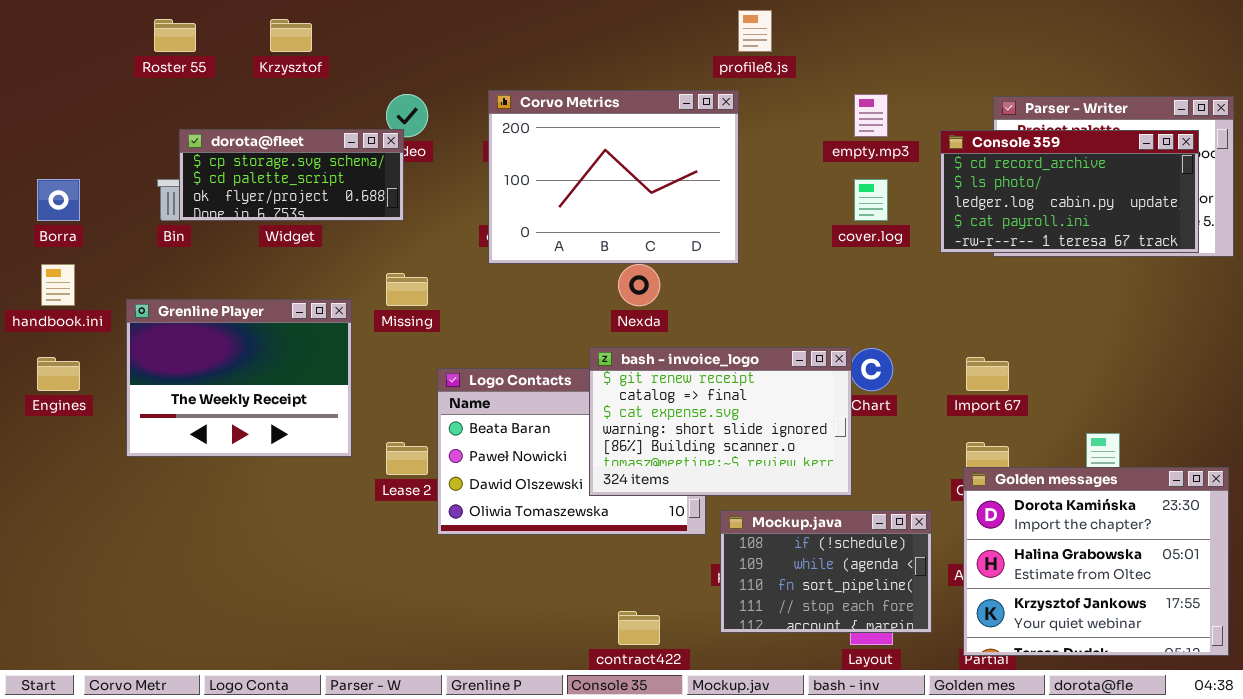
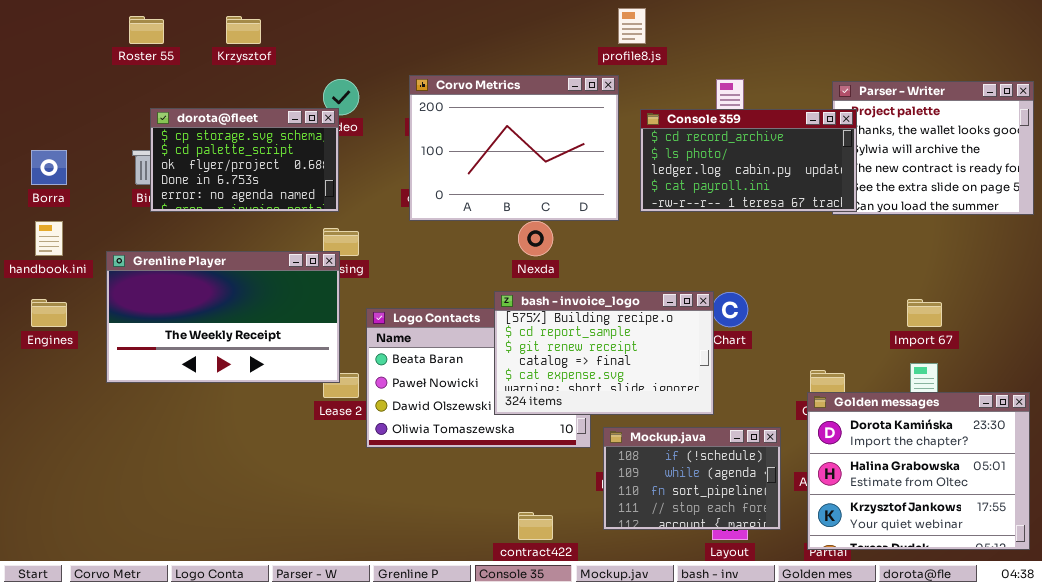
dorota@fleet: [179,129,404,221] -> [150,108,339,212], resized
Console 359: [940,130,1199,253] -> [640,109,857,212], moved
Grenline Player: [126,299,352,457] -> [106,251,340,383], resized
bash - invoice_logo: [589,347,852,496] -> [494,291,714,415], scrolled up 2 rows
Import 67: [966,357,1009,391] -> [907,299,942,327], moved

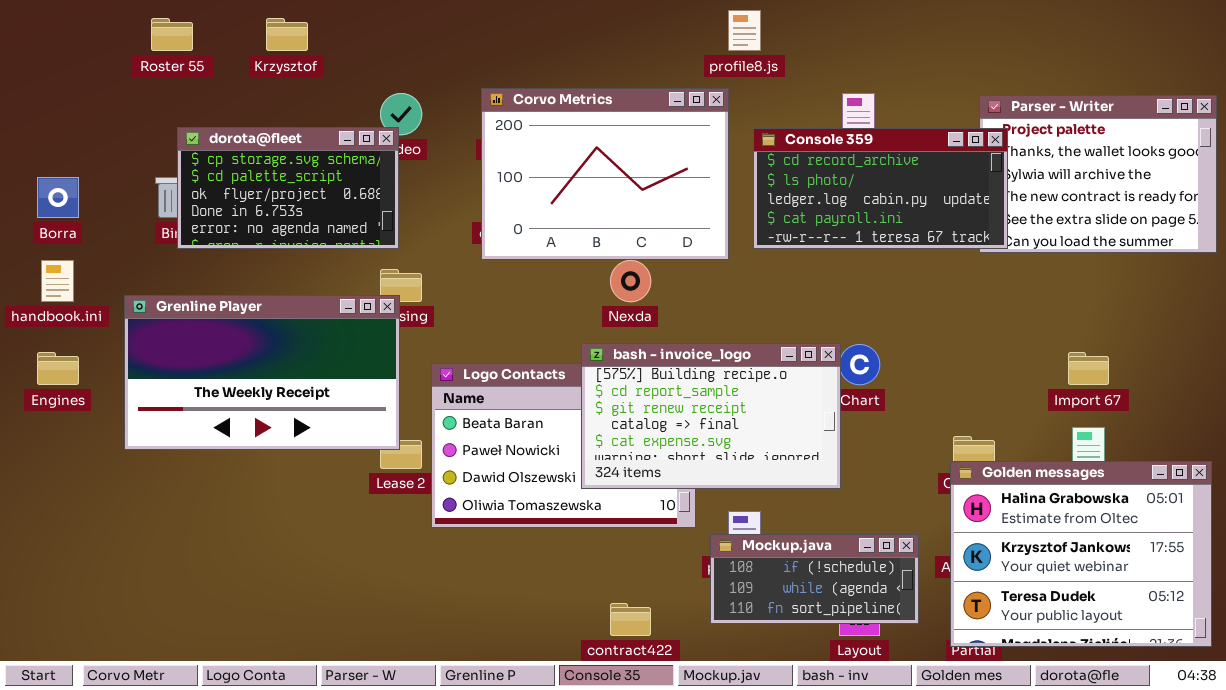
Golden messages: [807,392,1030,550] -> [950,461,1212,647], scrolled down 1 row
Mockup.java: [603,427,781,530] -> [710,534,919,624], resized

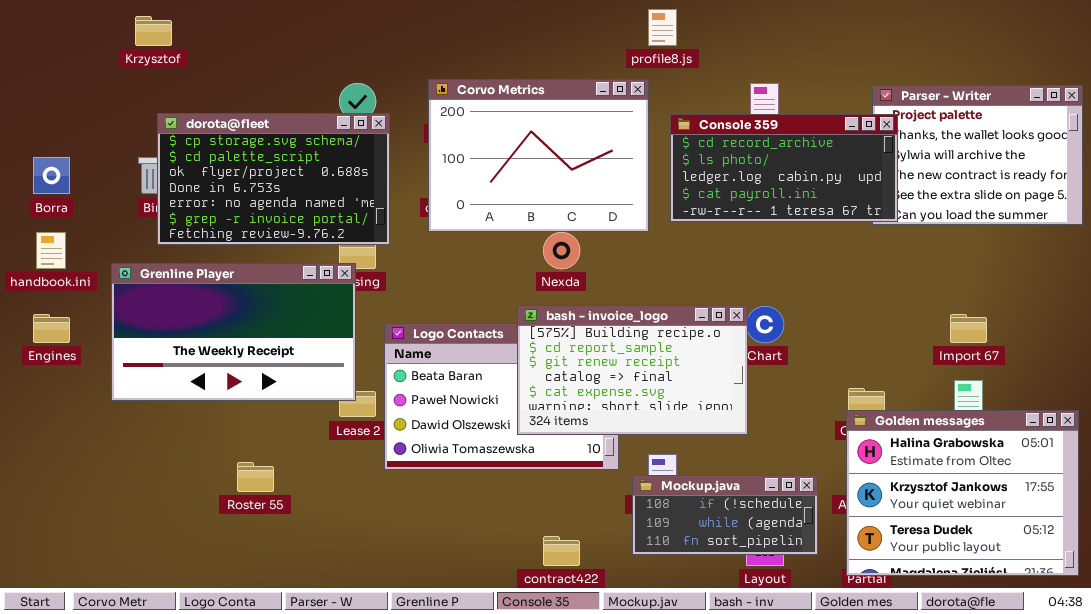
Roster 55: [151,18,193,51] -> [237,462,274,492], moved
Krzysztof: [266,18,308,51] -> [135,16,172,46], moved
dorota@fleet: [177,127,399,249] -> [157,113,390,245], resized

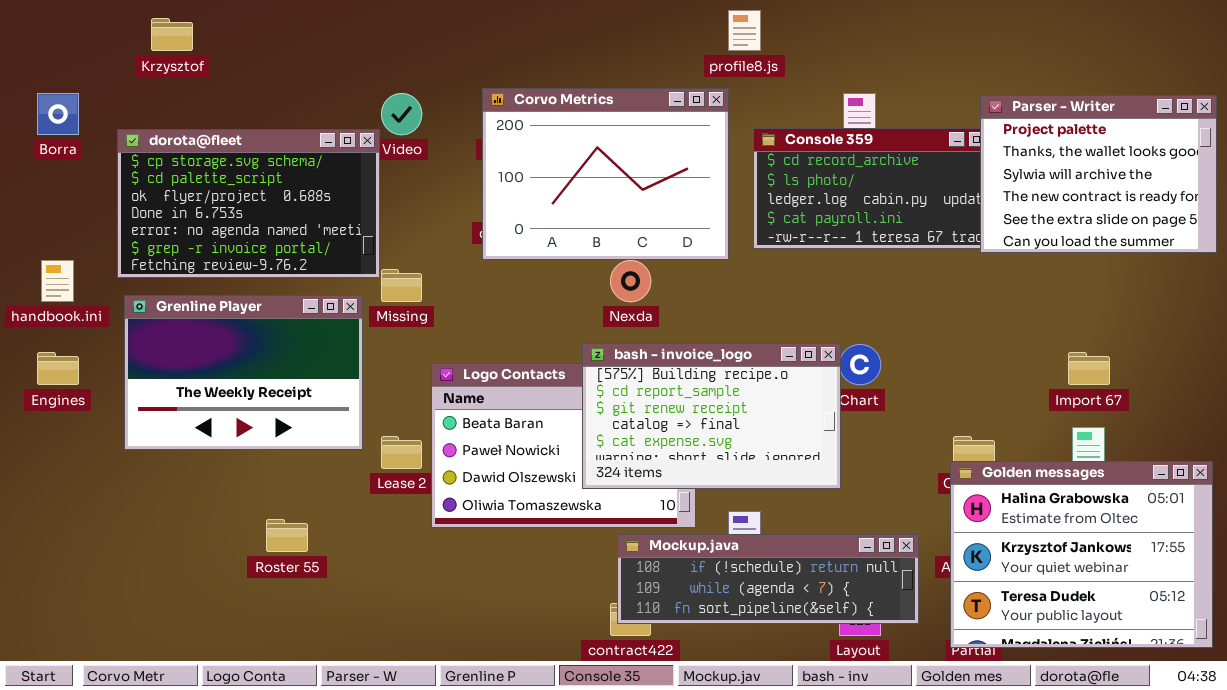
Parser - Writer: [872,85,1083,225] -> [980,95,1217,253], raised
dorota@fleet: [157,113,390,245] -> [117,129,380,278], moved
Borra: [33,157,70,194] -> [37,93,79,135], moved
Grenline Player: [111,263,356,401] -> [124,295,363,450], resized
Mockup.java: [632,475,818,555] -> [617,534,919,624], resized

